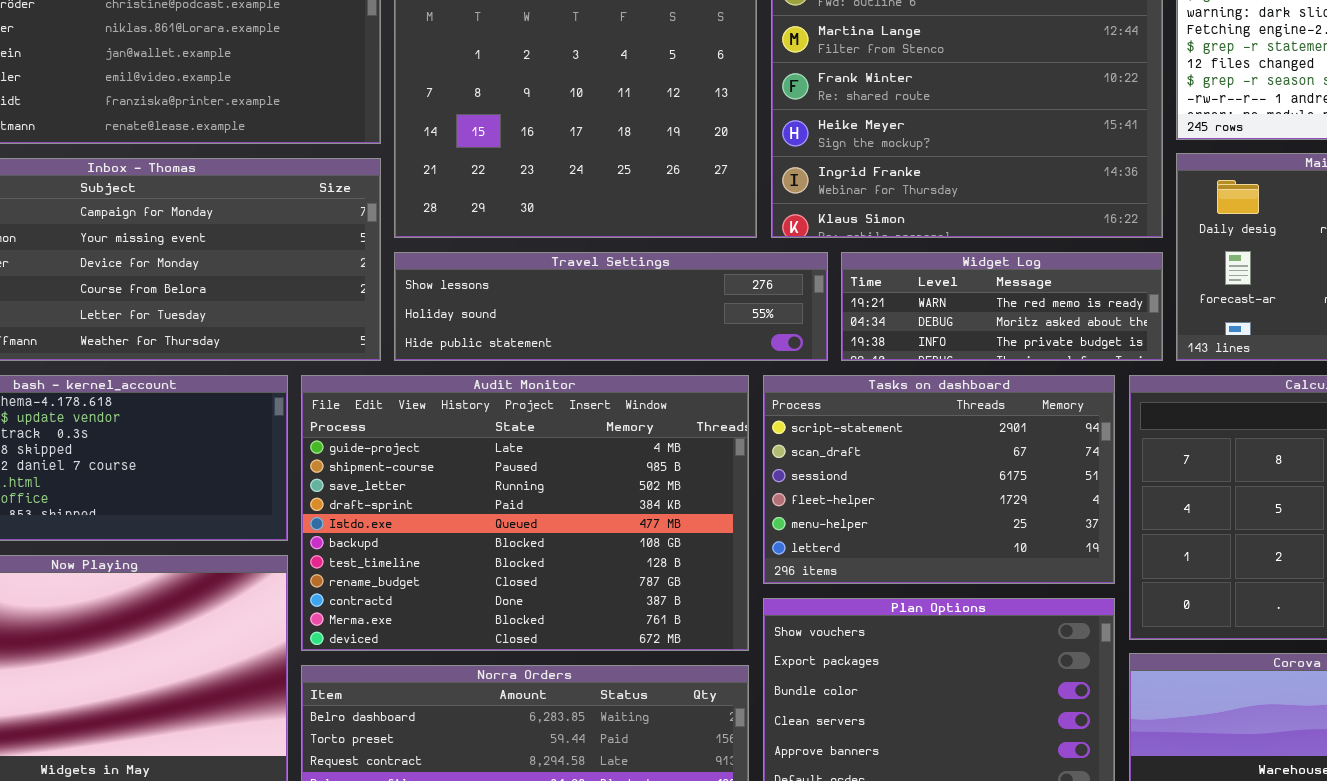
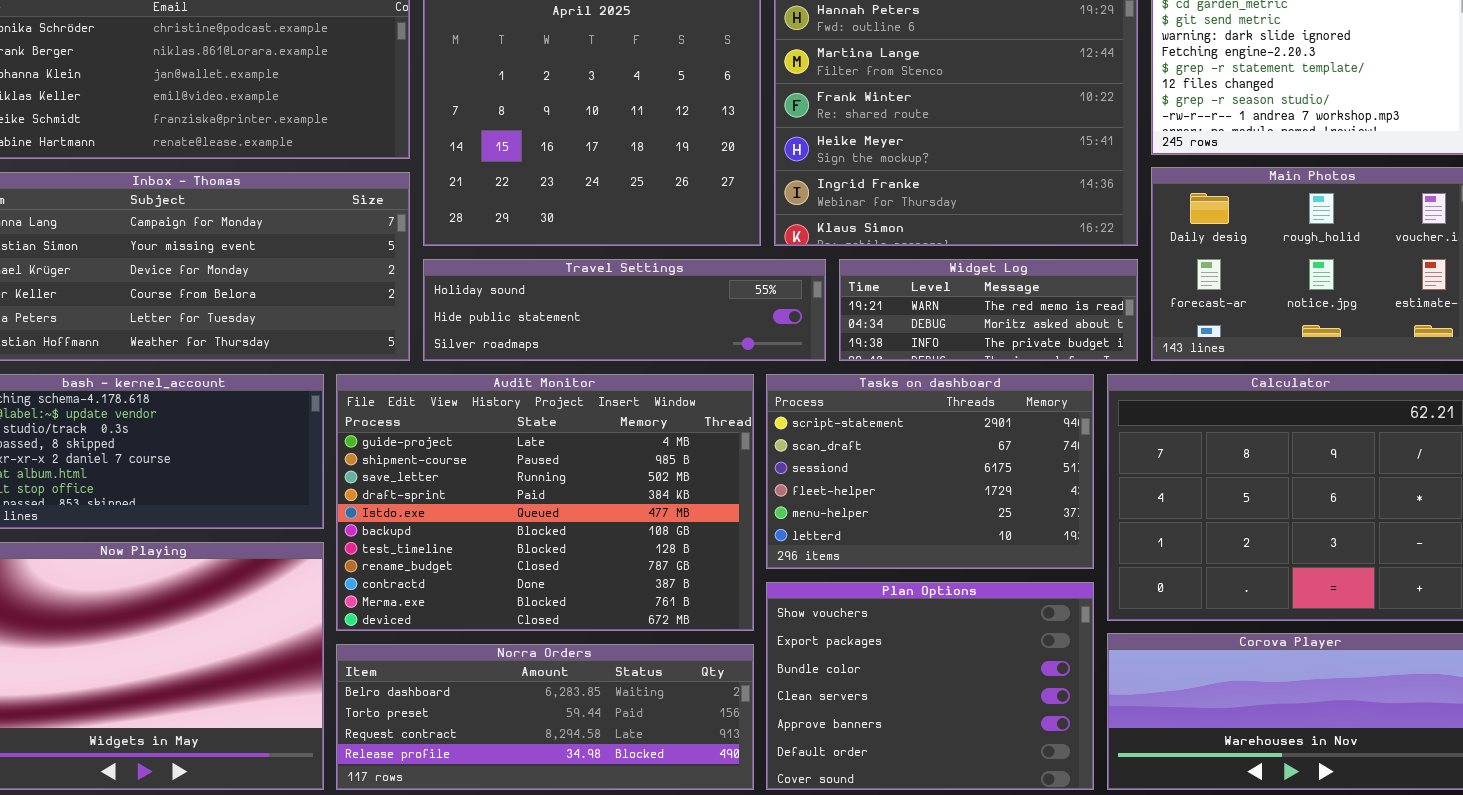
Travel Settings: [394,252,828,361] -> [423,259,826,361], scrolled down 1 row

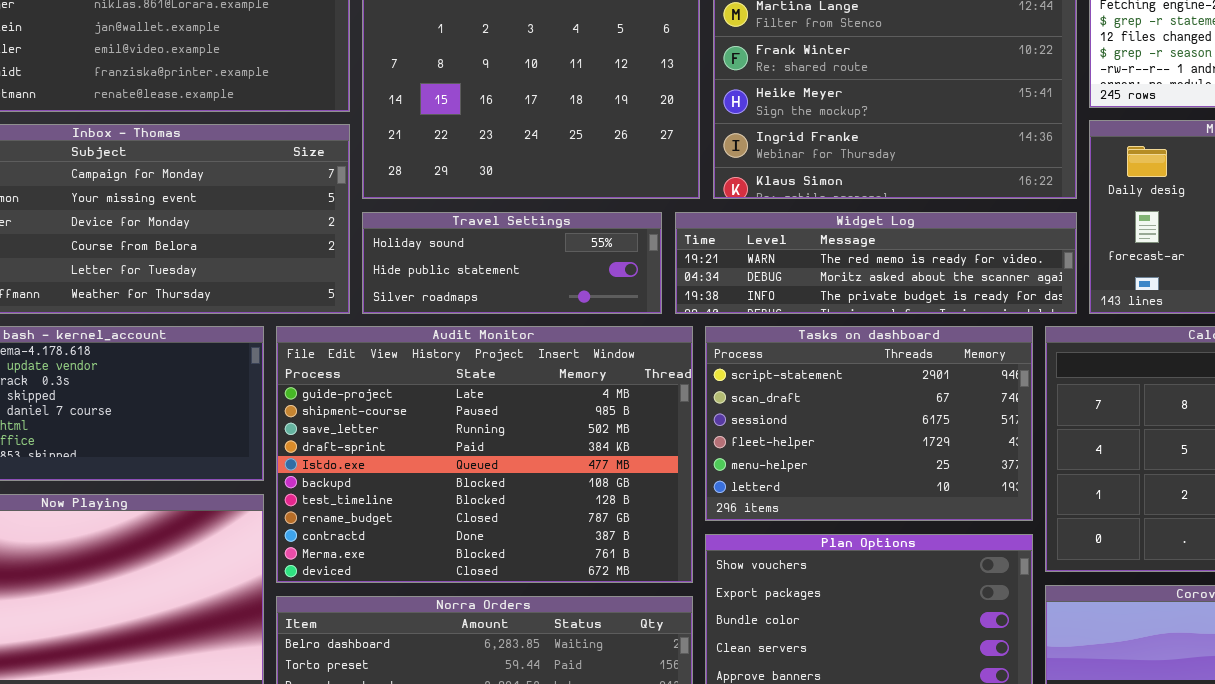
Travel Settings: [423,259,826,361] -> [362,212,662,314], resized
Widget Log: [839,259,1138,361] -> [675,212,1077,314], resized

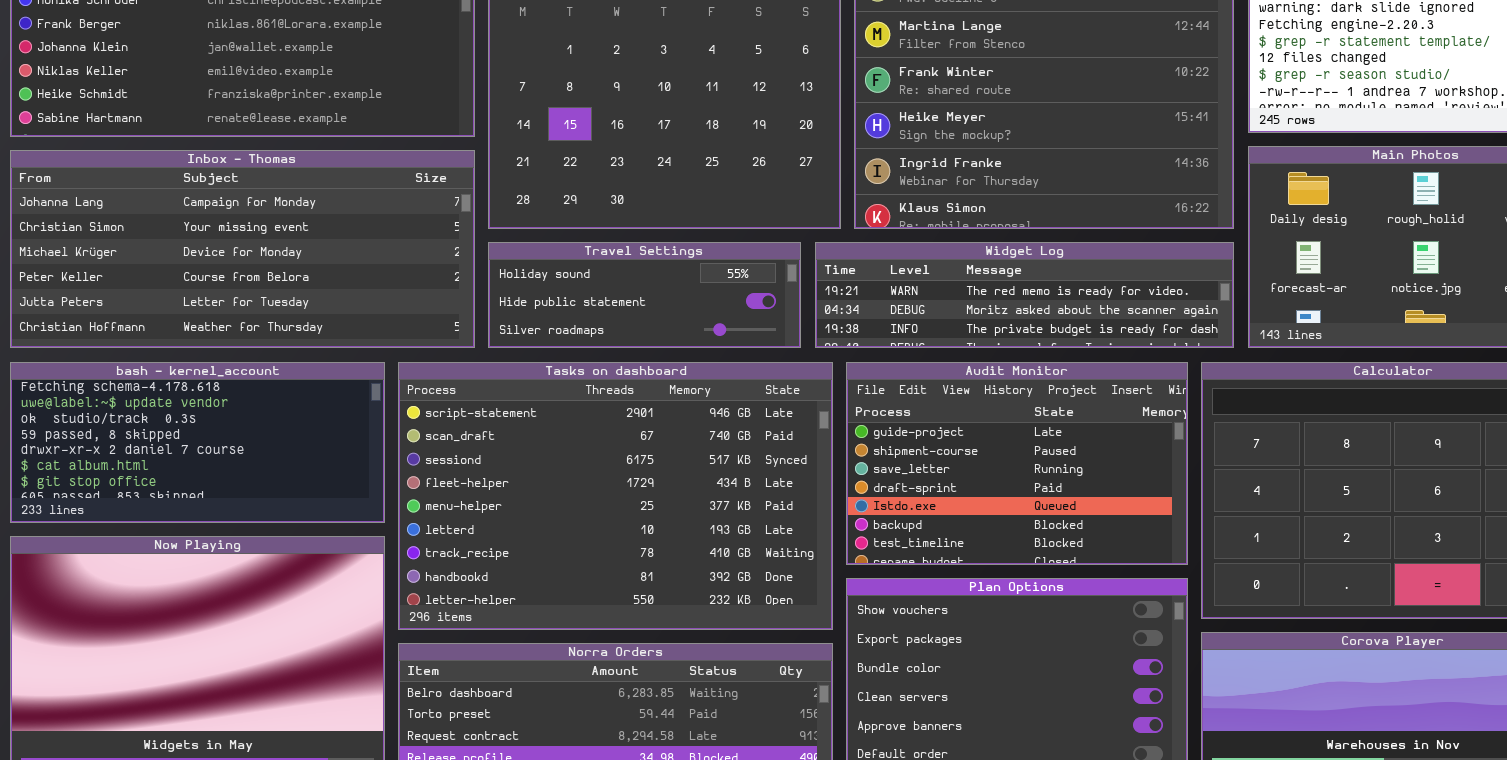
Audit Monitor: [276,326,693,583] -> [846,362,1188,565], moved, resized
Tasks on dashboard: [705,326,1033,521] -> [398,362,833,630], moved, resized

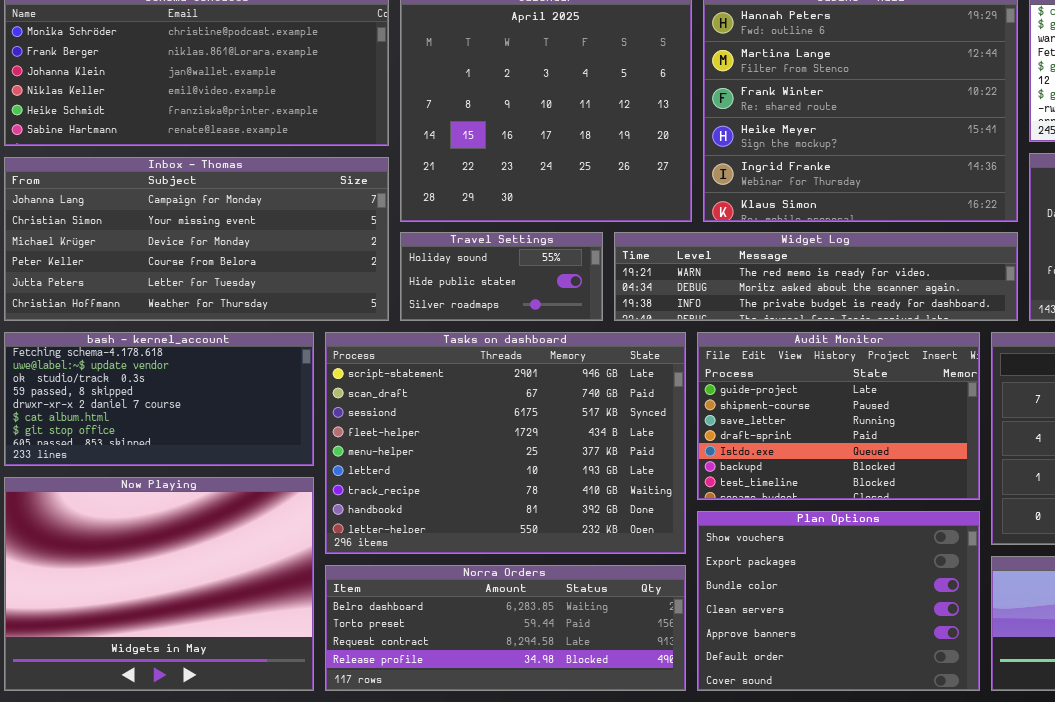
Travel Settings: [488,242,801,348] -> [400,232,603,321], resized
Widget Log: [815,242,1234,348] -> [614,232,1018,321], resized

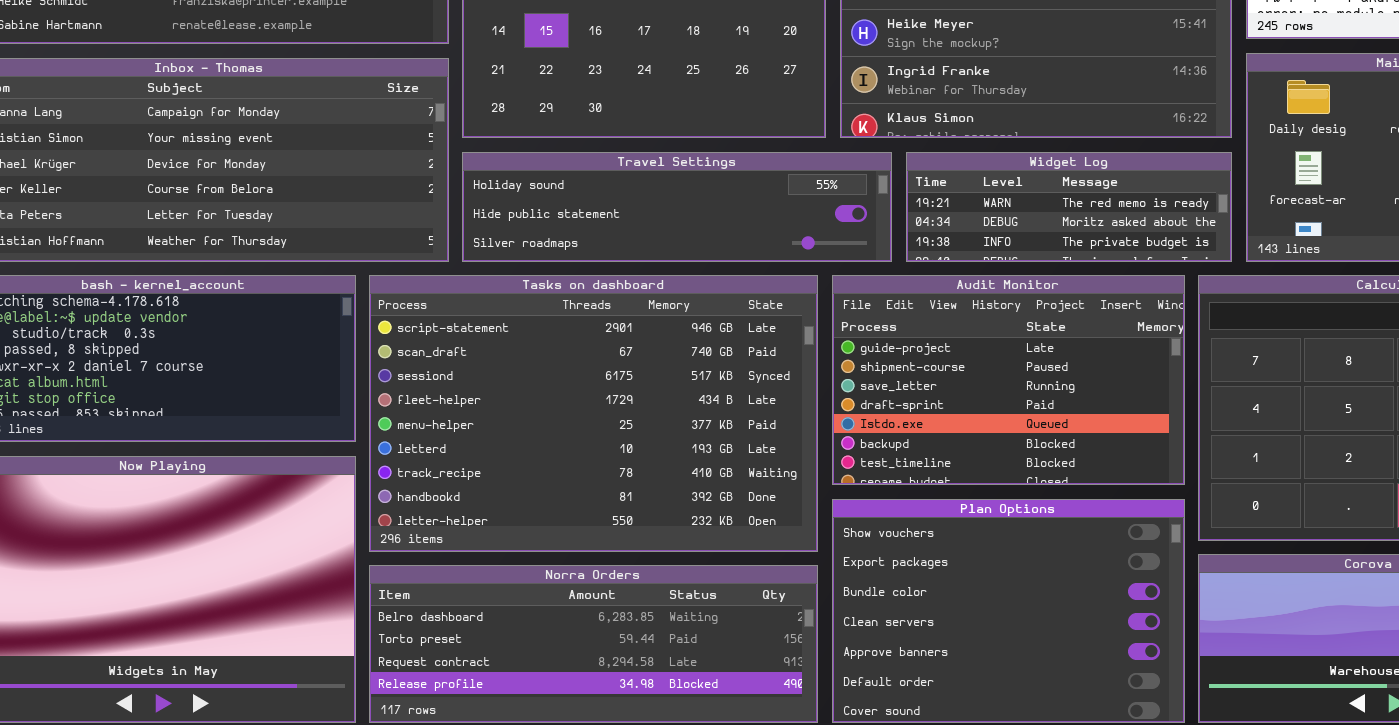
Travel Settings: [400,232,603,321] -> [462,152,892,262], resized
Widget Log: [614,232,1018,321] -> [906,152,1232,262], resized

